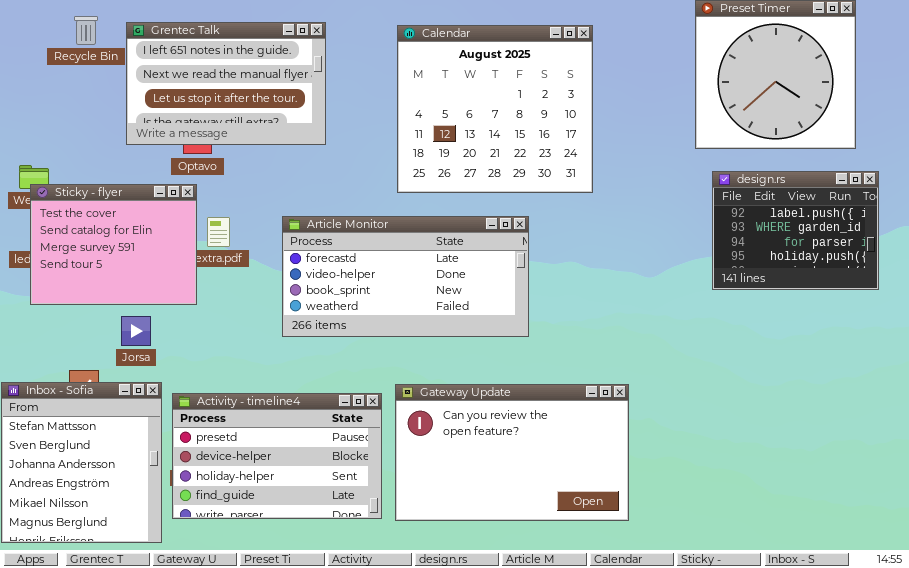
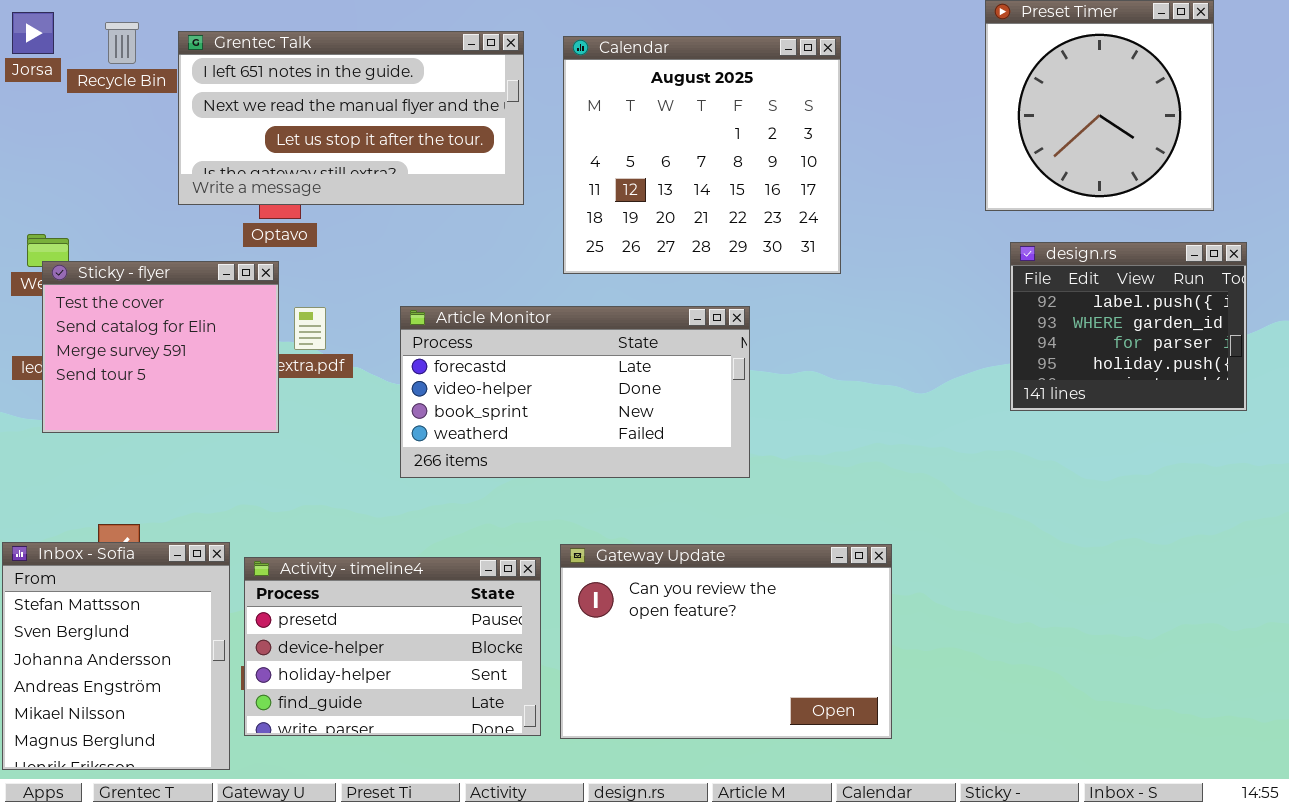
Grentec Talk: [126,22,326,145] -> [178,31,524,205], resized
Jorsa: [121,316,151,346] -> [12,12,54,54], moved

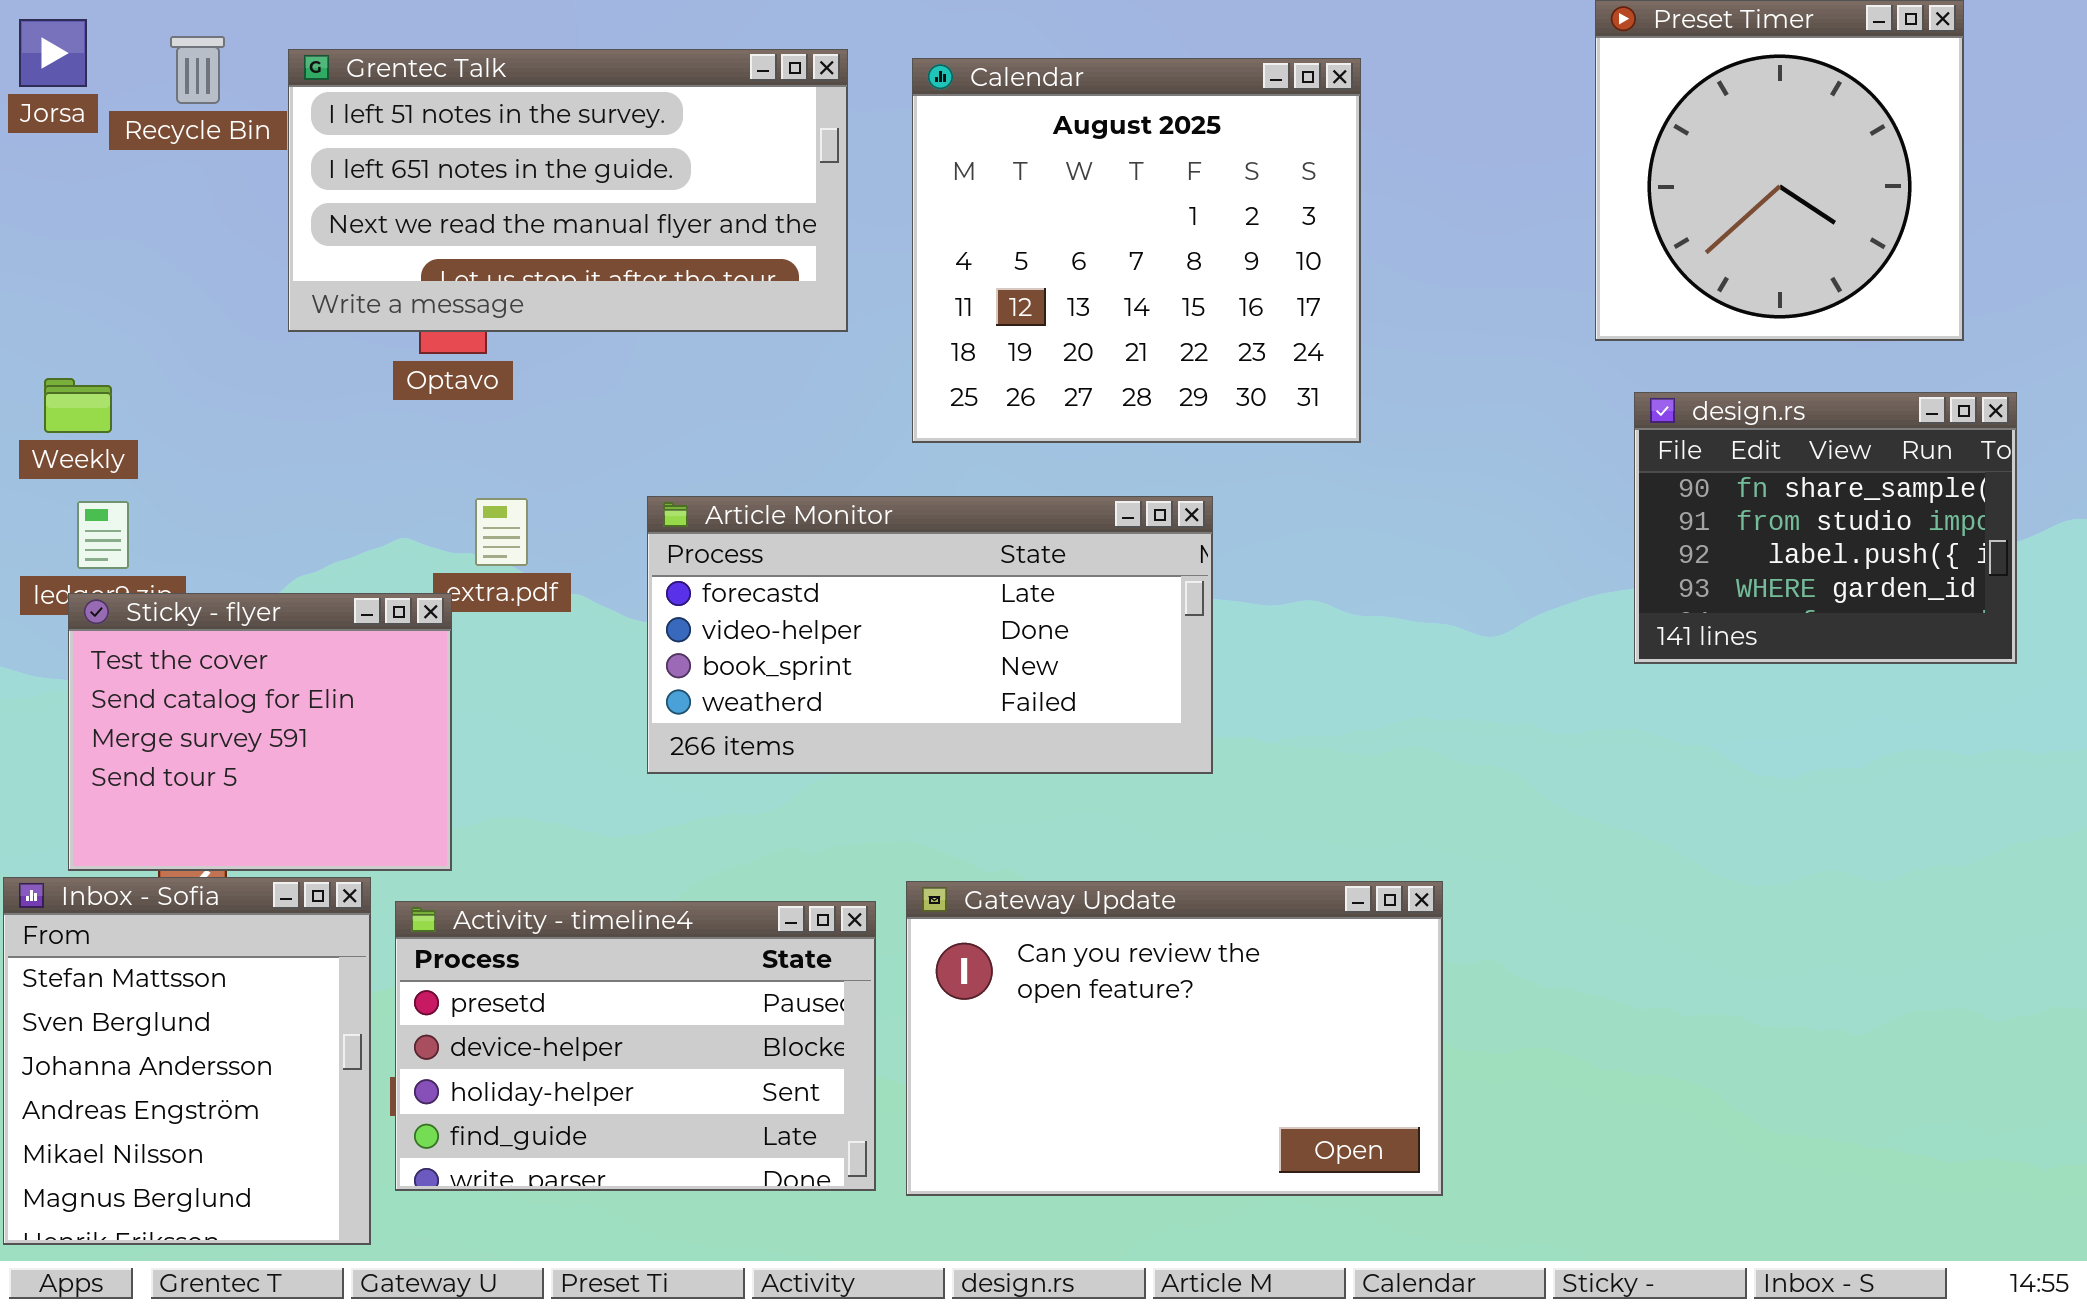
Grentec Talk: [178,31,524,205] -> [288,49,848,332], scrolled up 1 row
design.rs: [1010,242,1247,411] -> [1634,392,2017,664], scrolled up 2 rows
Sticky - flyer: [42,261,279,433] -> [68,593,452,871], moved

